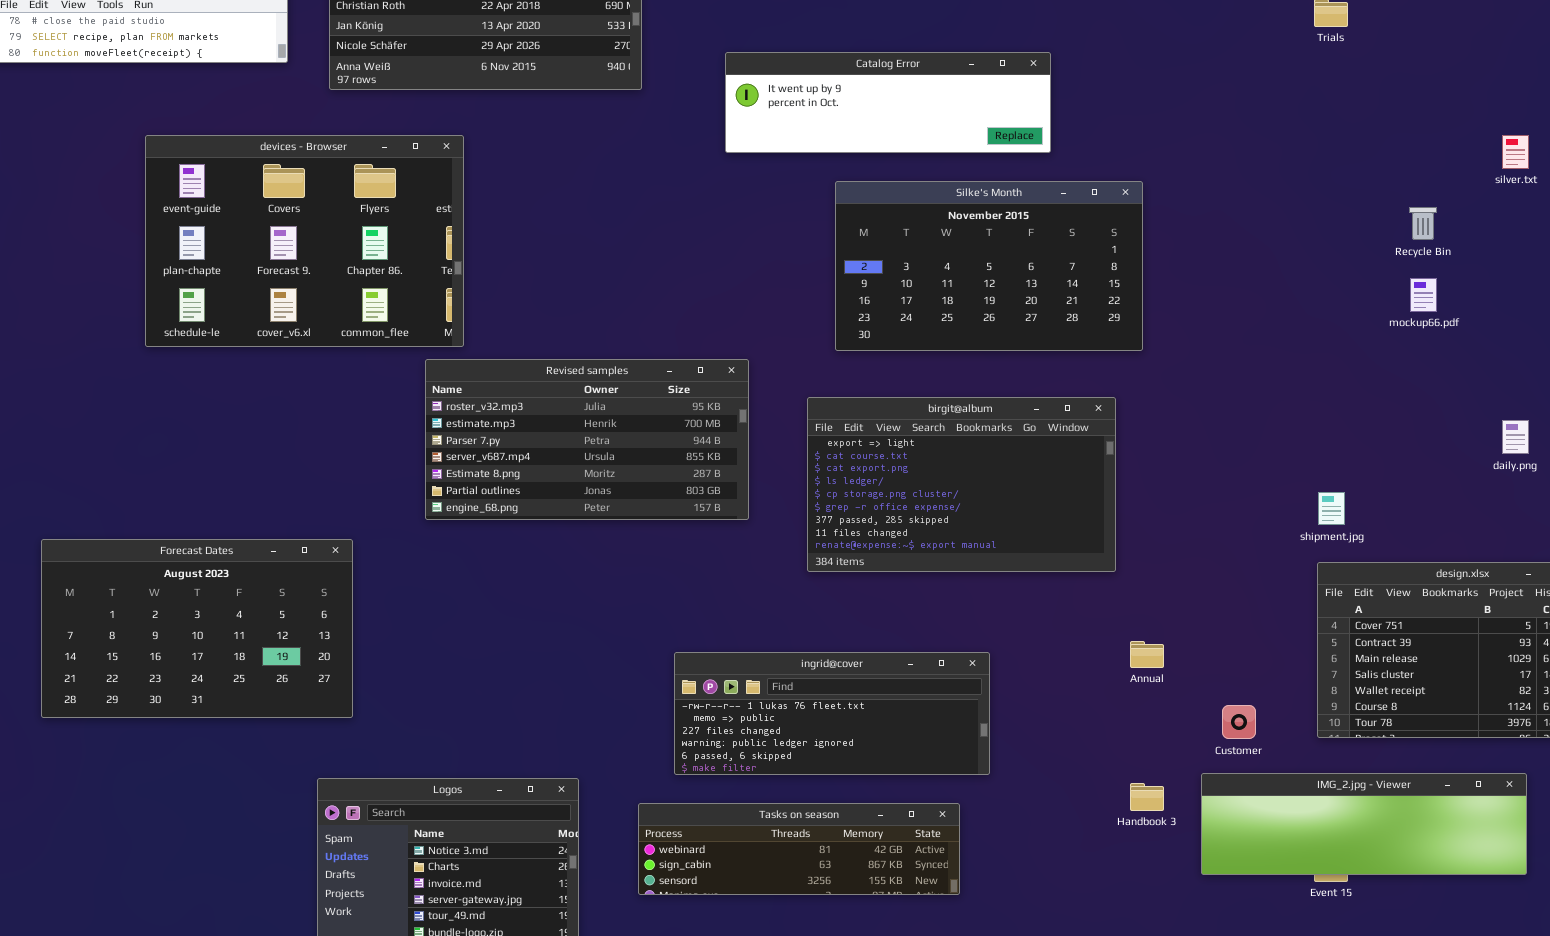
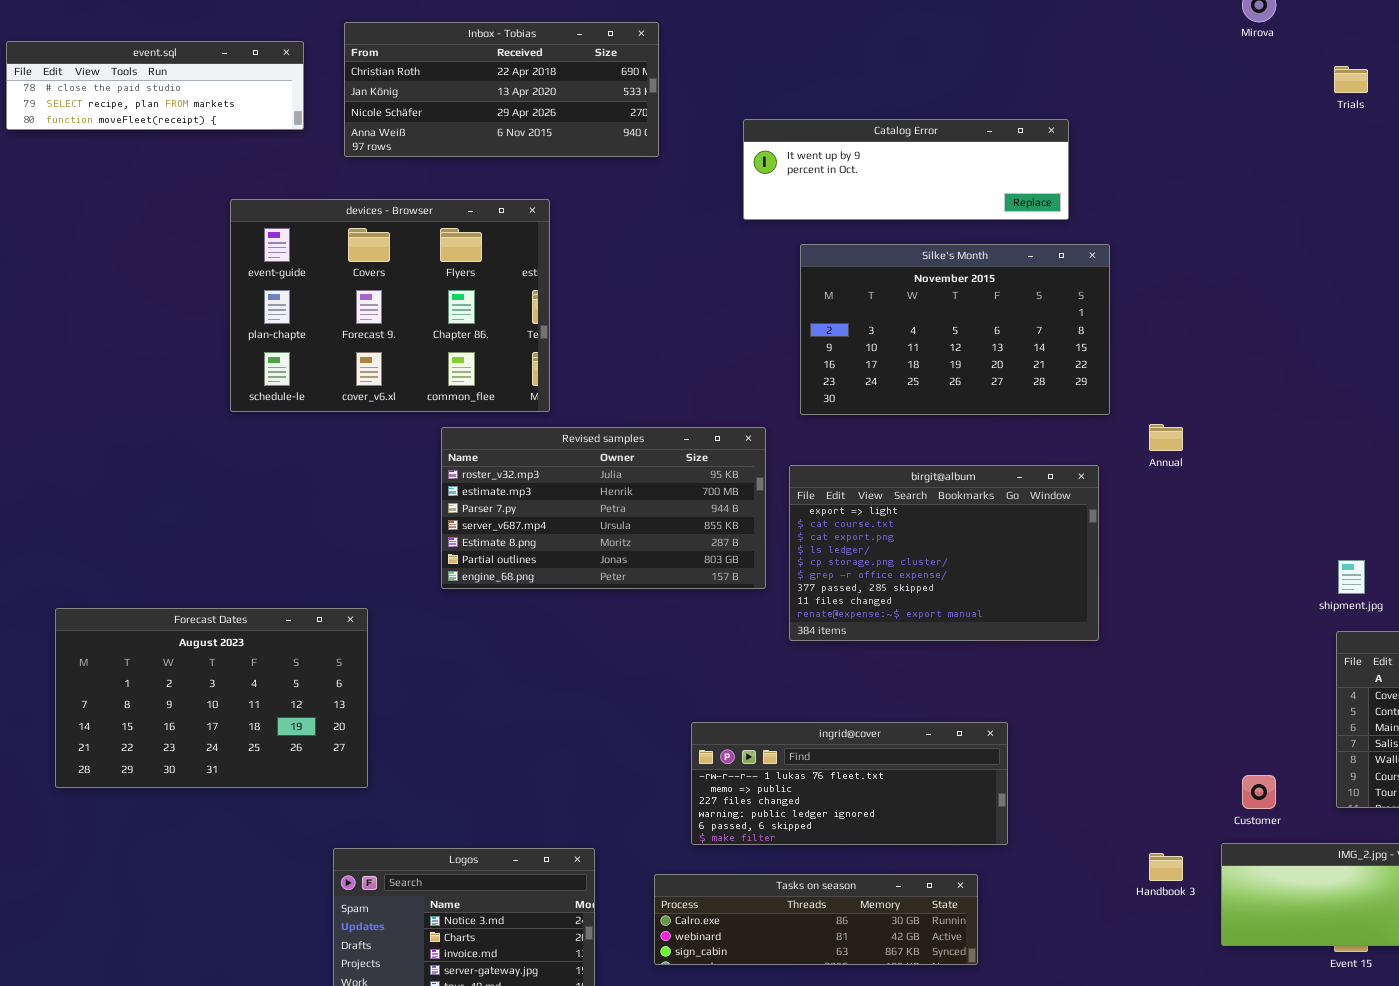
devices - Browser: [145,135,464,347] -> [230,199,550,412], moved
Silke's Month: [835,181,1143,351] -> [800,244,1110,415], moved
birgit@album: [807,397,1116,572] -> [789,465,1099,641], moved
Annual: [1130,641,1164,668] -> [1149,424,1183,451], moved
Tasks on season: [638,803,960,895] -> [654,874,978,965], scrolled up 1 row

